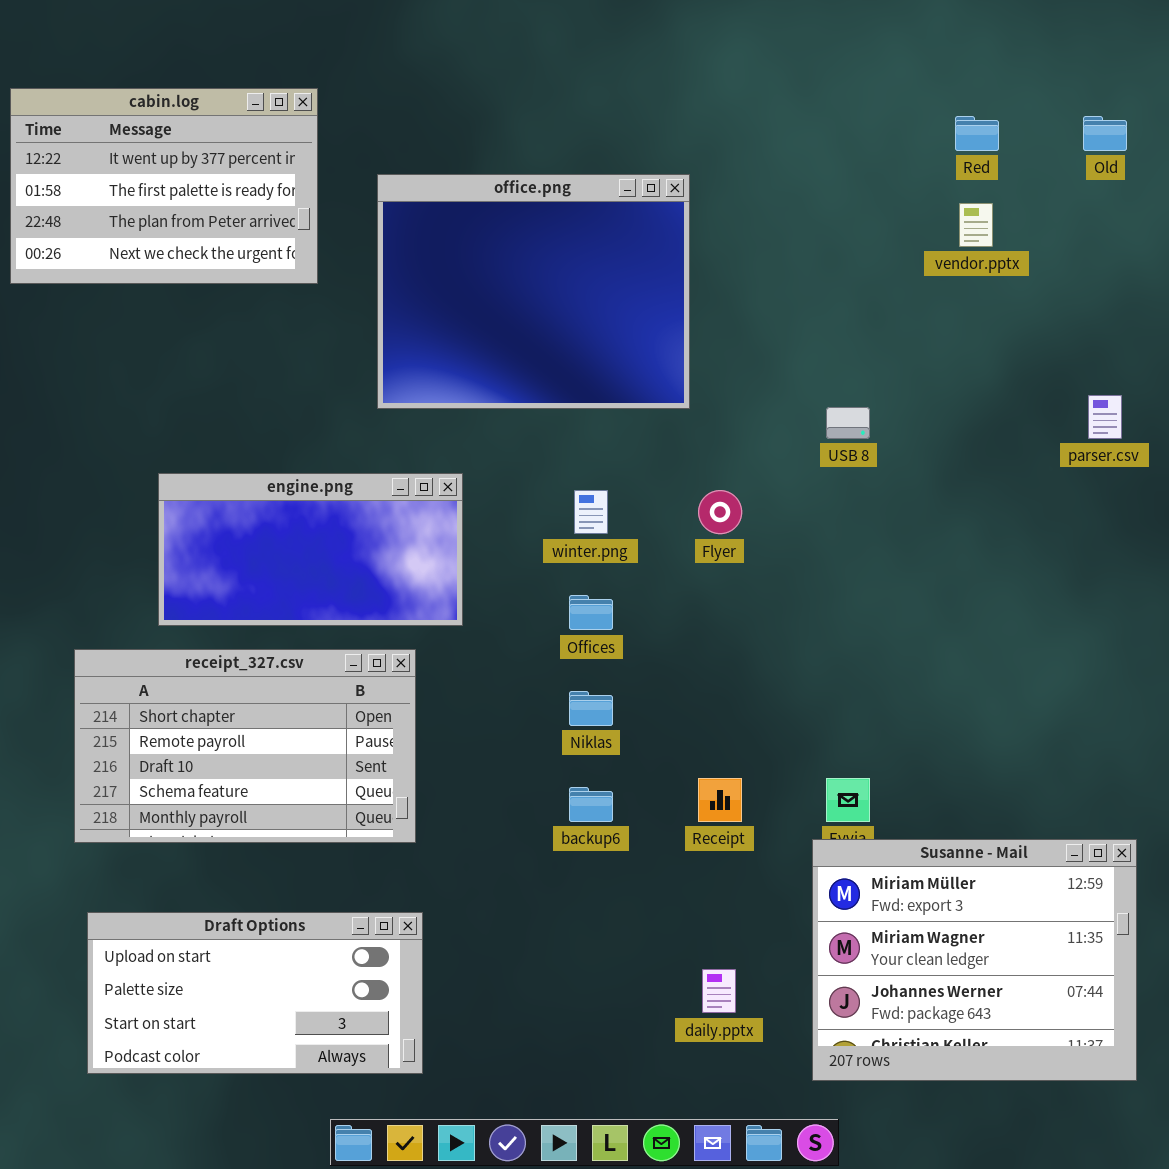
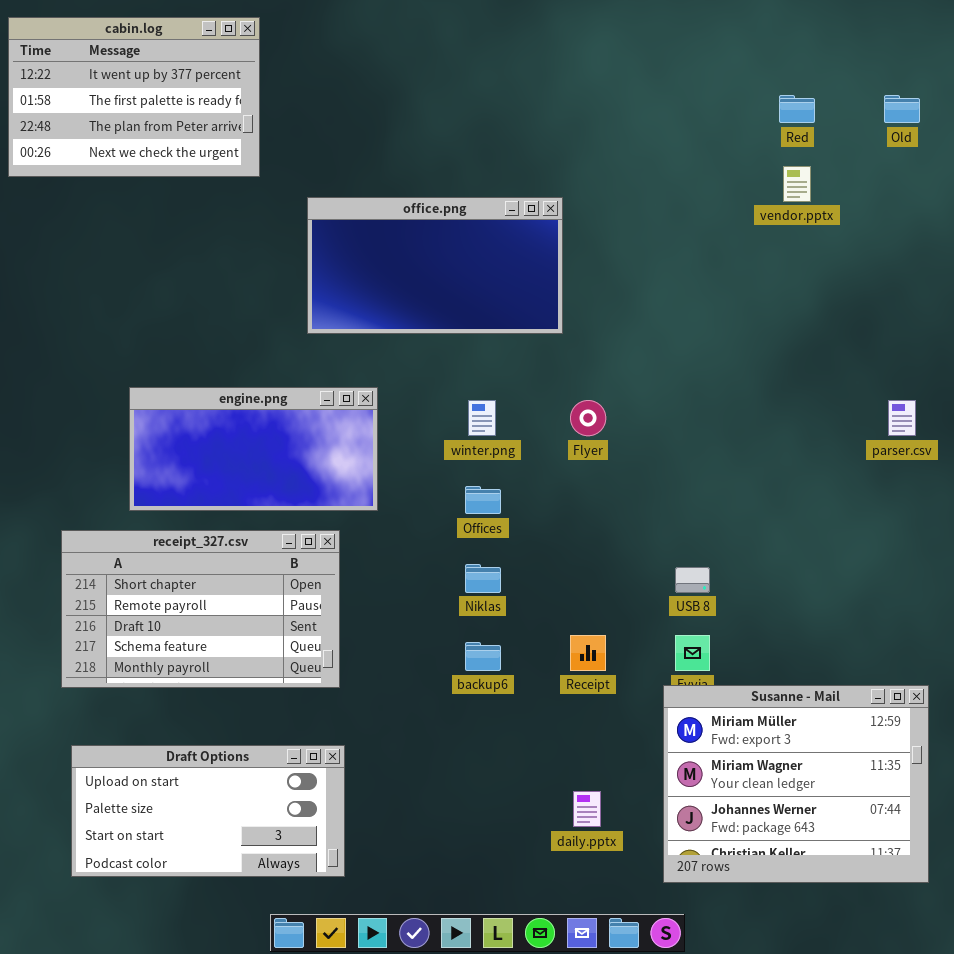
cabin.log: [10,88,318,284] -> [8,17,260,177], moved
office.png: [377,174,690,409] -> [307,197,563,334], resized
parser.csv: [1088,395,1122,439] -> [888,400,916,436], moved
USB 8: [826,407,870,439] -> [675,567,710,593], moved

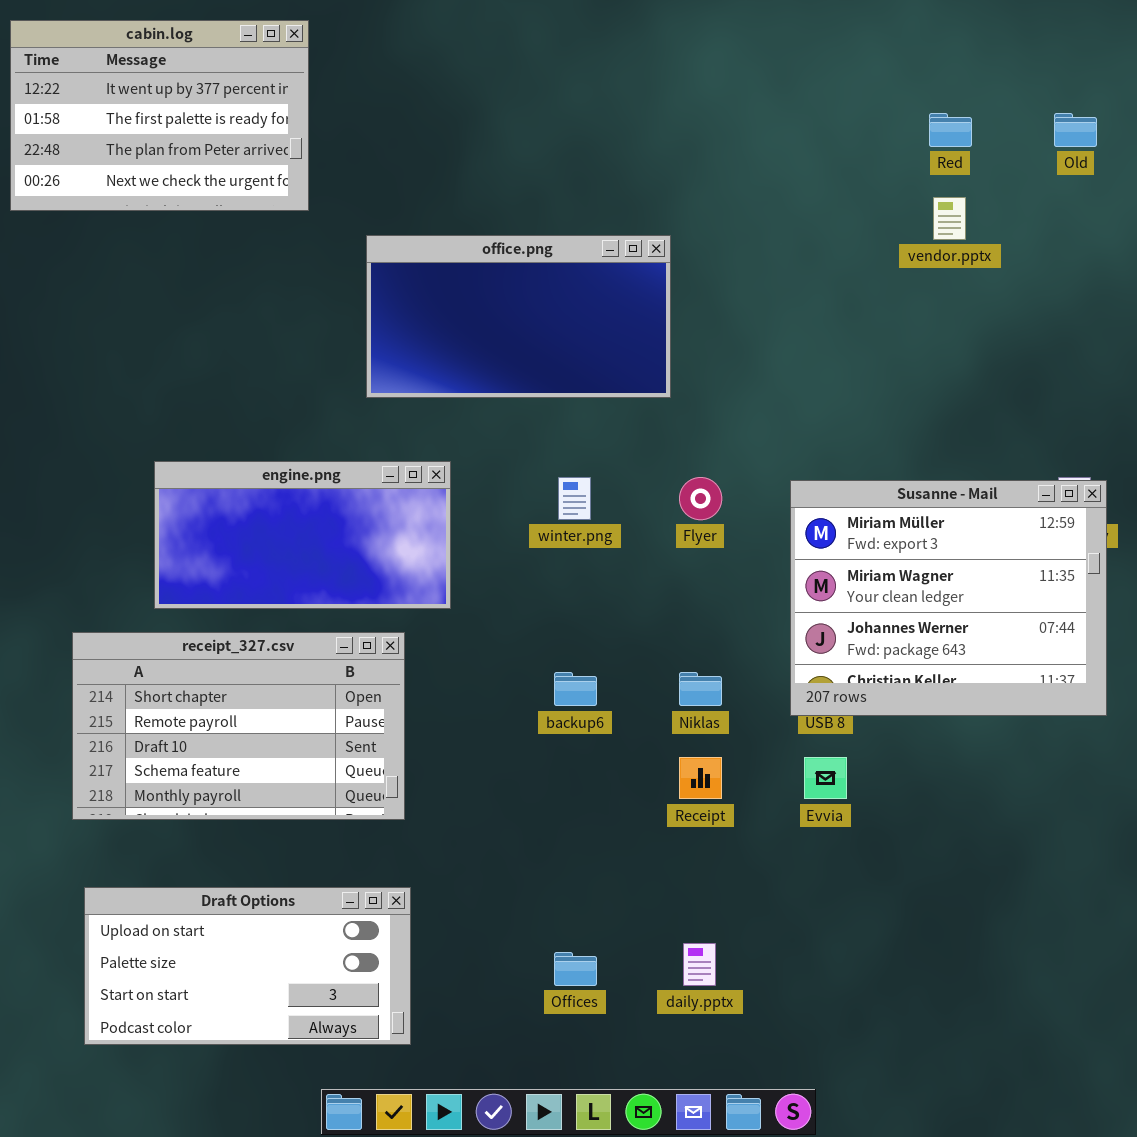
Offices: [465,486,501,514] -> [554,952,597,986], moved
Niklas: [465,564,501,593] -> [679,672,722,706], moved
backup6: [465,642,501,671] -> [554,672,597,706], moved
Susanne - Mail: [663,685,929,883] -> [790,480,1107,716], moved

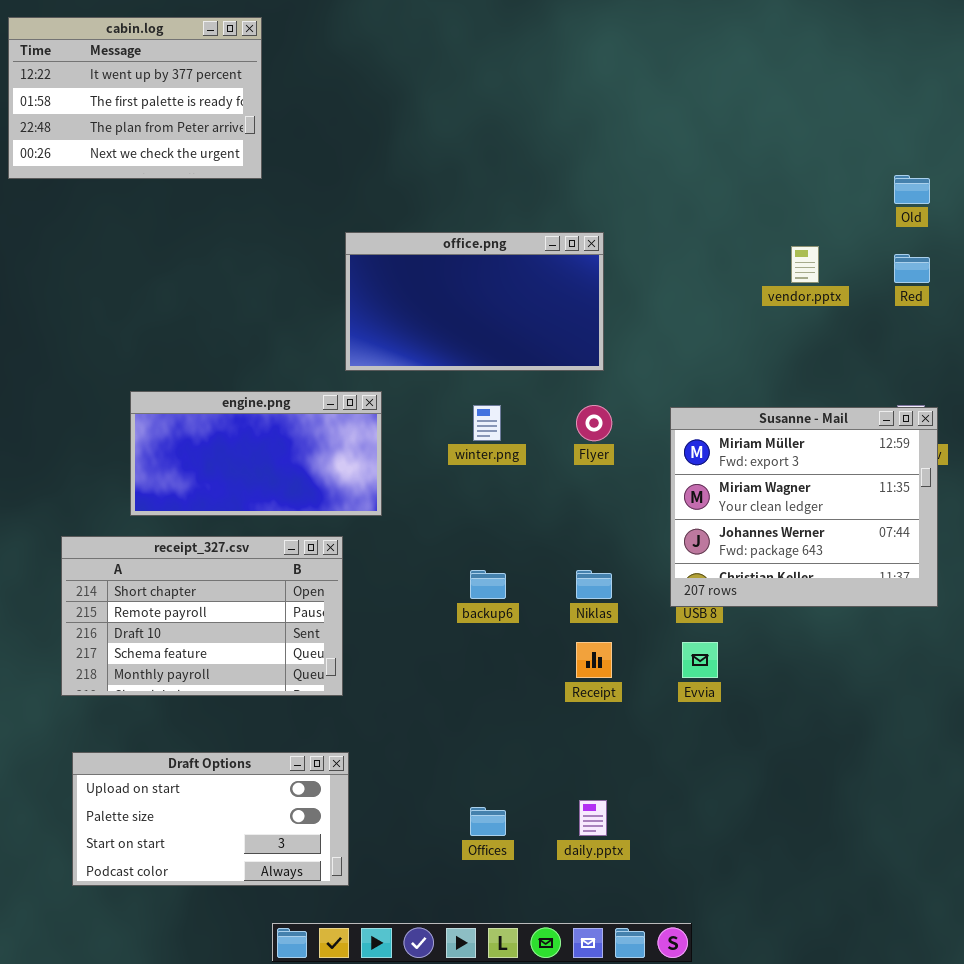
Red: [929,113,972,147] -> [894,254,930,283], moved
Old: [1054,113,1097,147] -> [894,175,930,204], moved
vendor.pptx: [933,197,966,240] -> [791,246,819,283], moved
office.png: [366,235,671,398] -> [345,232,604,371], moved

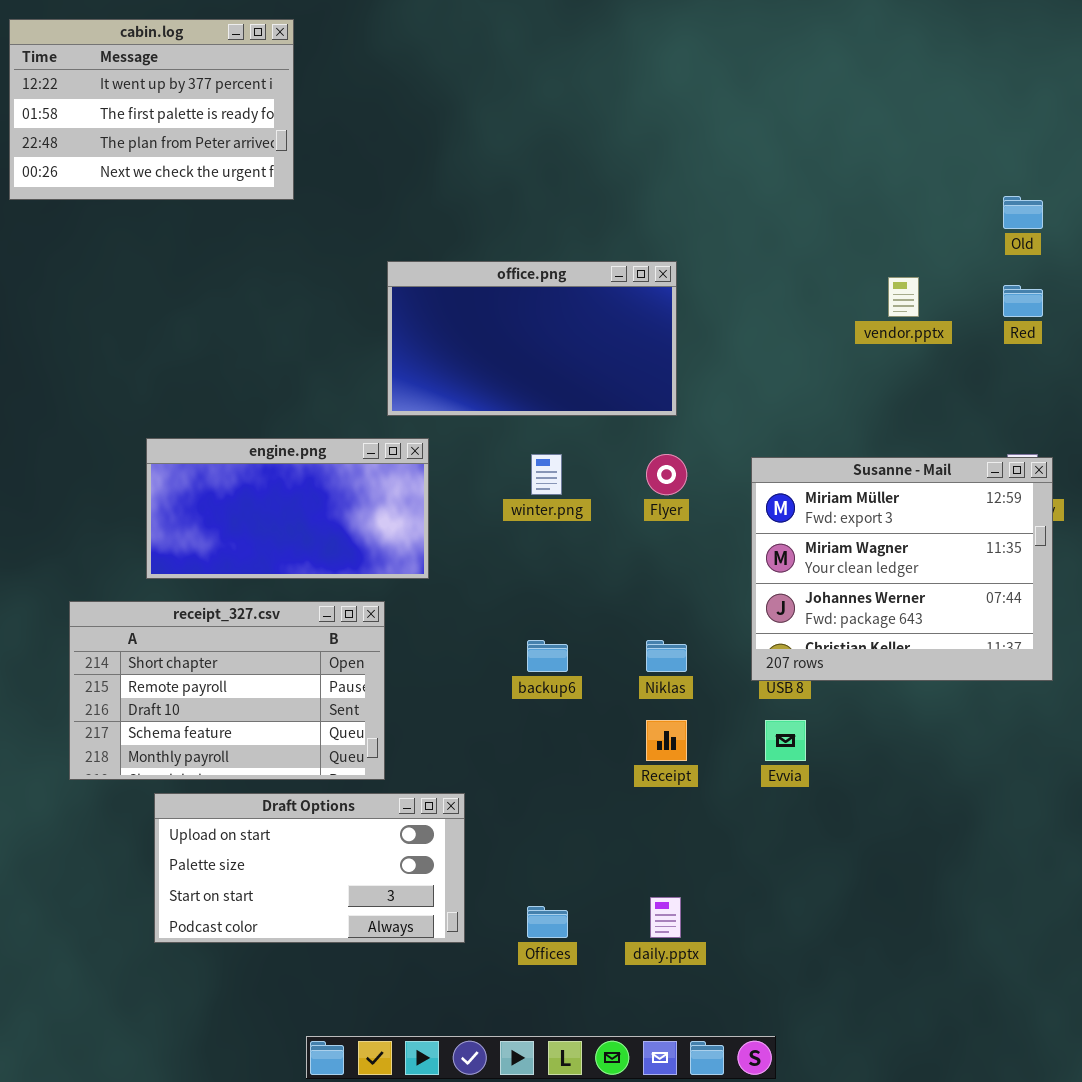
Draft Options: [72,752,349,886] -> [154,793,465,943], moved

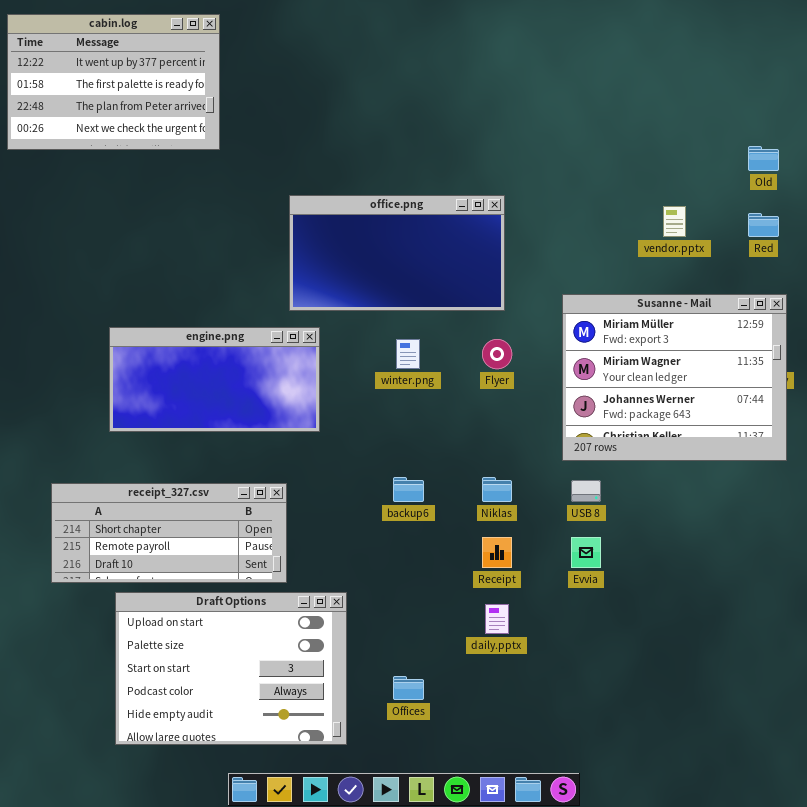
Susanne - Mail: [751,457,1053,681] -> [562,294,787,461], moved
receipt_327.csv: [69,601,385,780] -> [51,483,287,583], resized
Draft Options: [154,793,465,943] -> [115,592,347,745], resized
daily.pptx: [650,897,681,938] -> [485,604,509,634], moved

